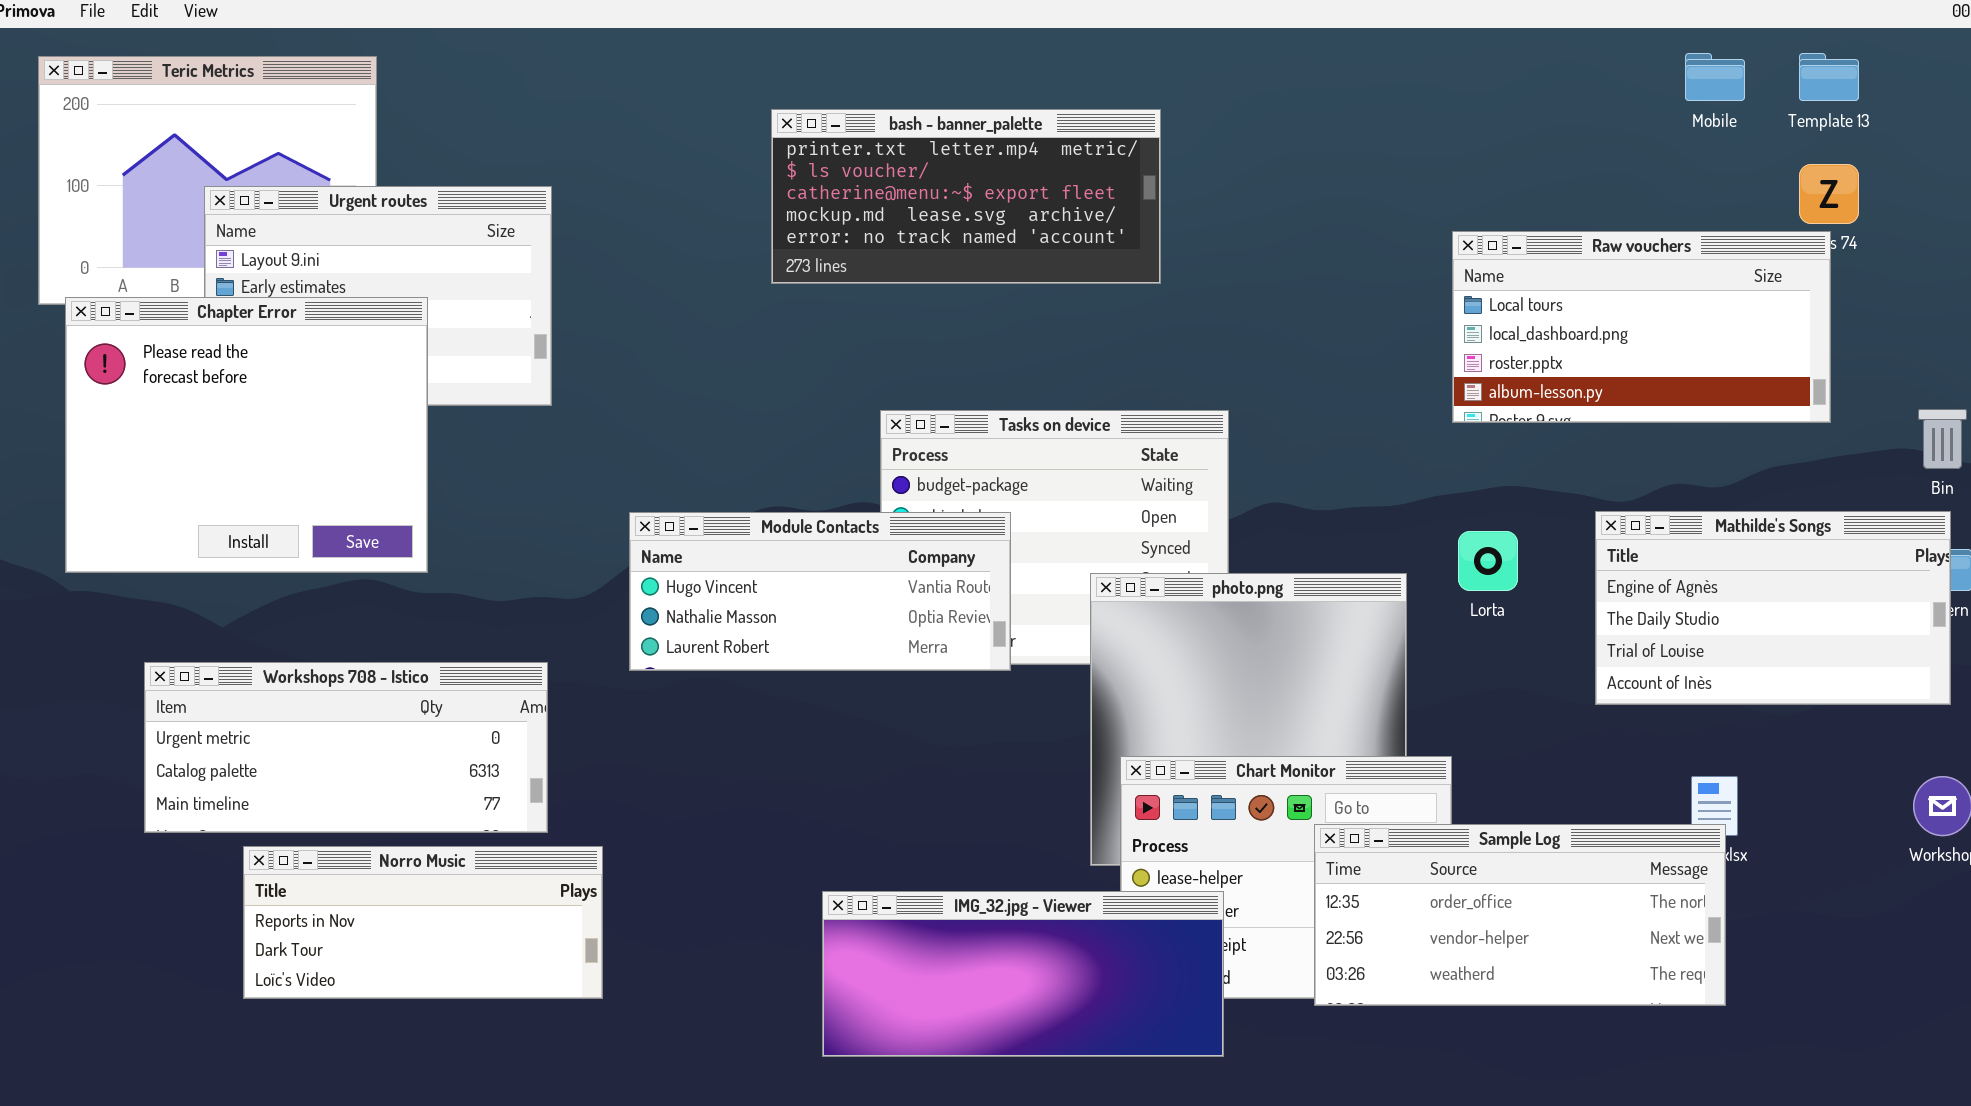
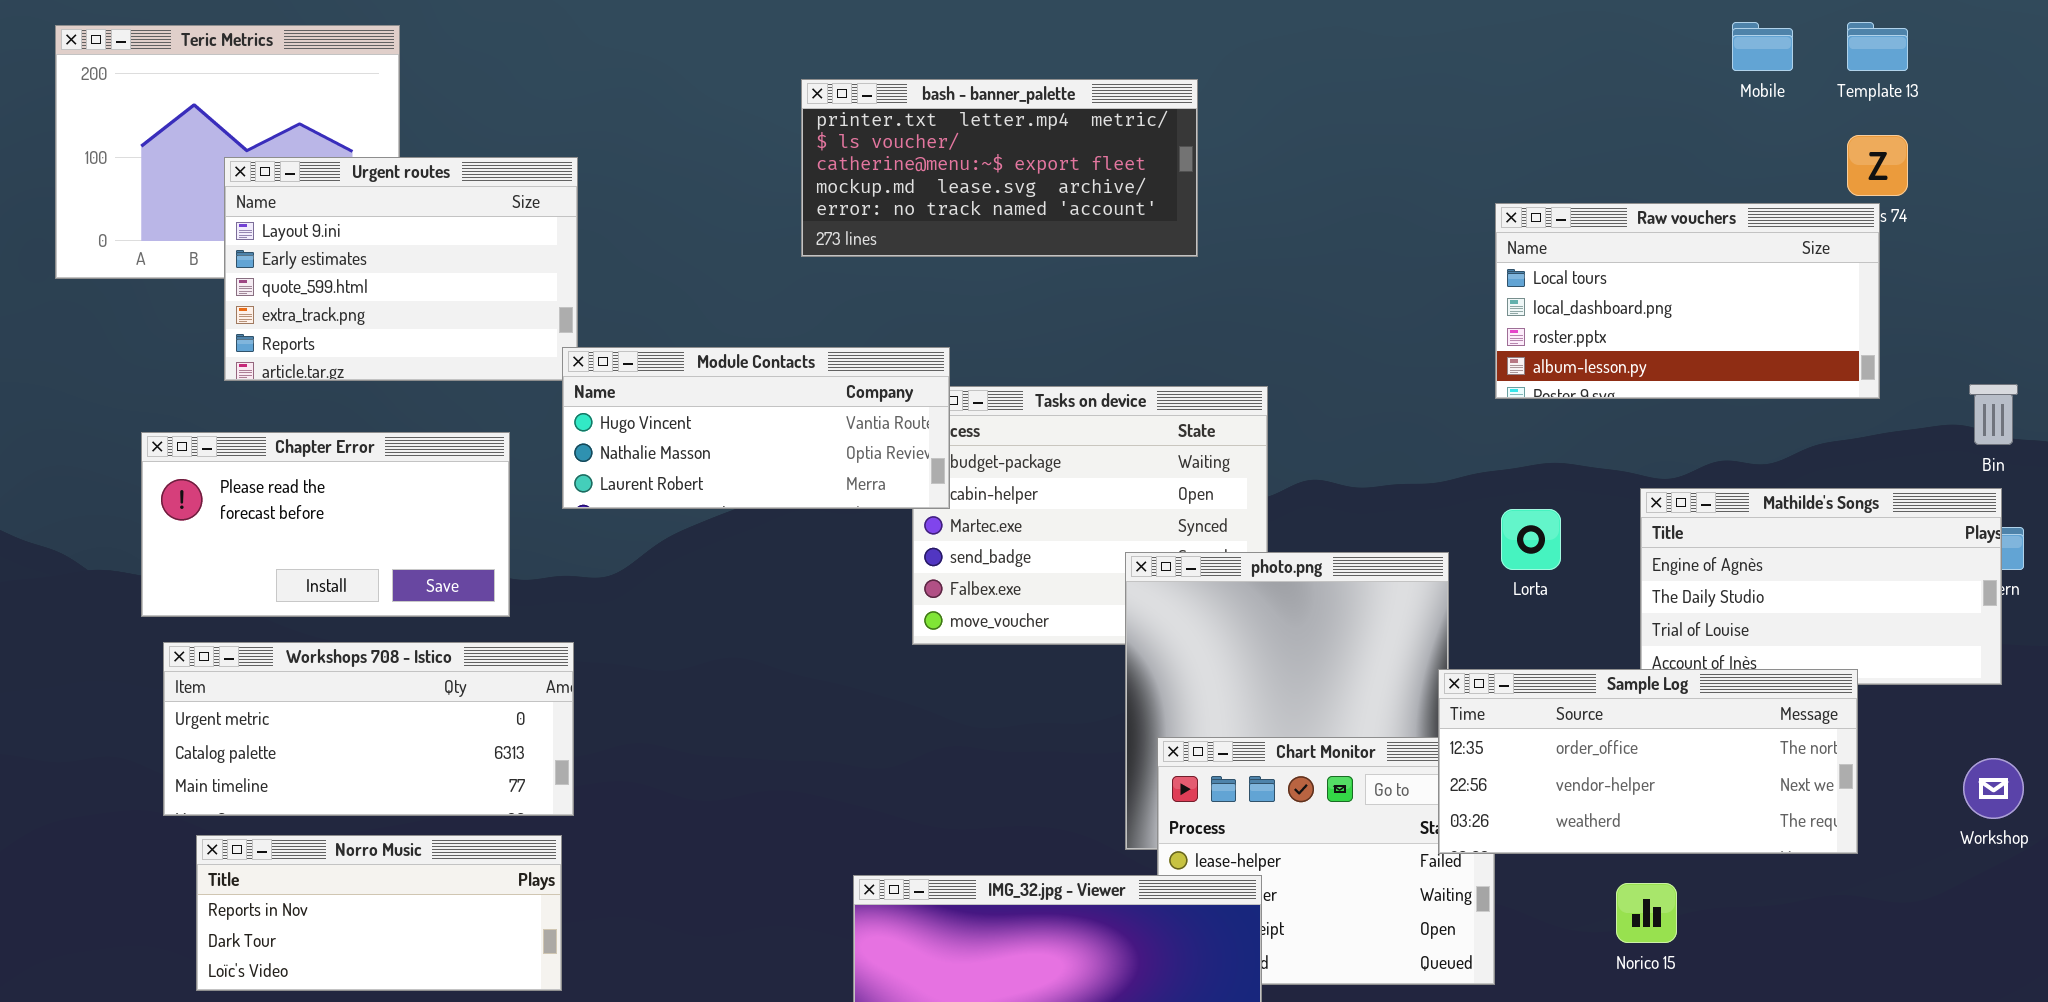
Chapter Error: [65,297,428,573] -> [141,432,510,617], moved, resized
Module Contacts: [629,512,1011,671] -> [562,347,950,509], moved
Sample Log: [1314,824,1726,1006] -> [1438,669,1858,854], moved
Norro Music: [243,846,603,999] -> [196,835,562,991], moved

